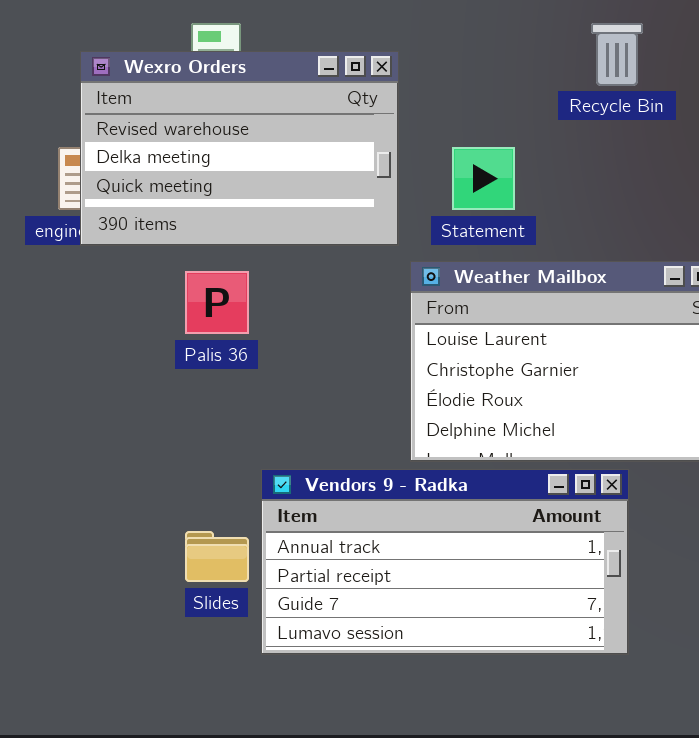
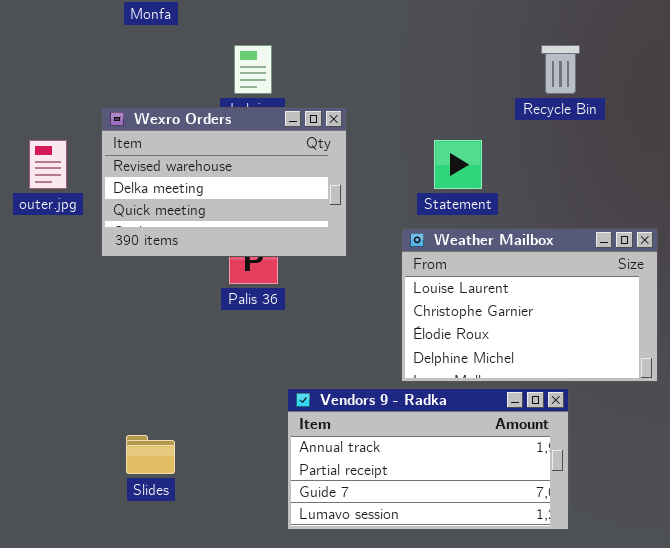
Wexro Orders: [80,51,399,246] -> [101,107,347,257], moved
Slides: [185,531,249,582] -> [126,435,175,474], moved

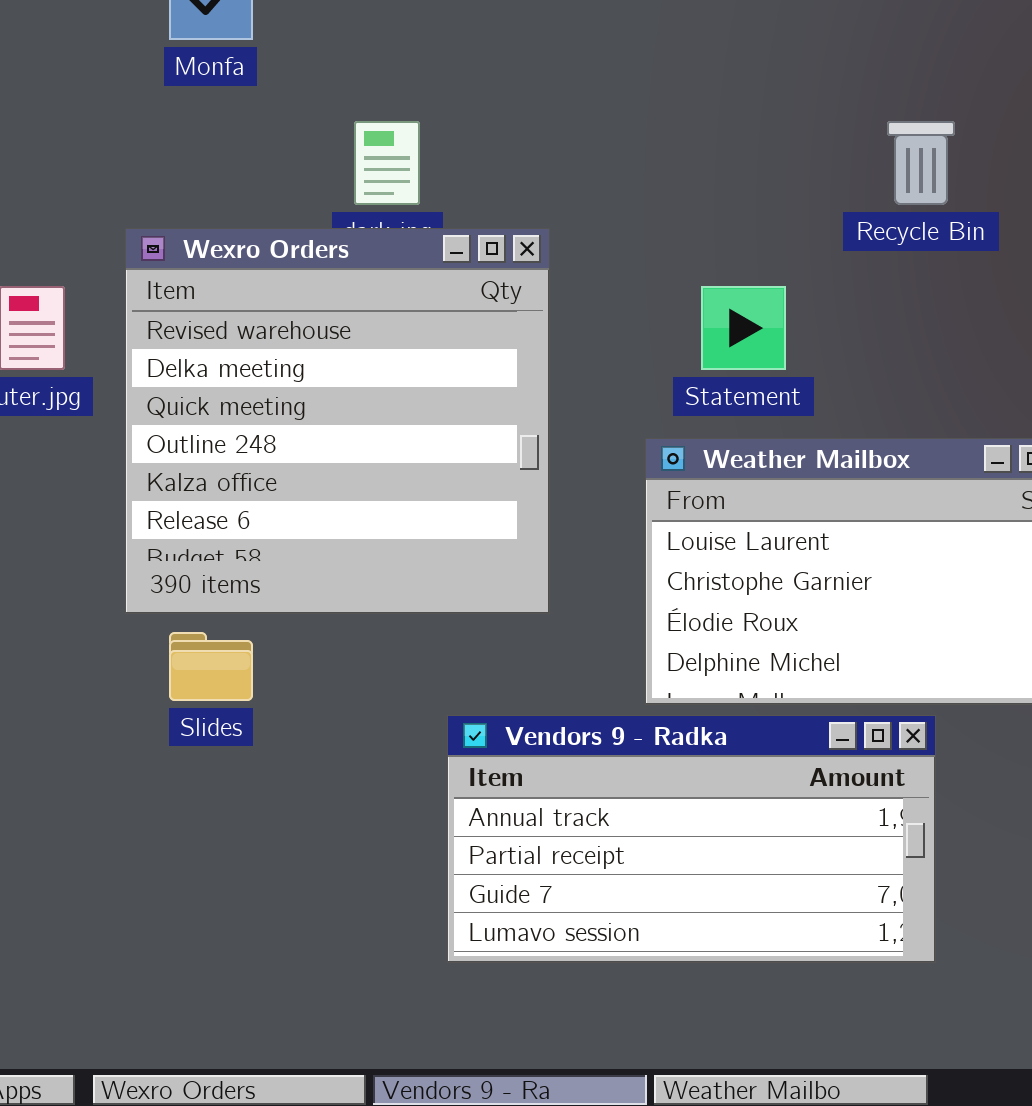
Wexro Orders: [101,107,347,257] -> [125,228,550,614], resized
Slides: [126,435,175,474] -> [169,632,253,701], moved

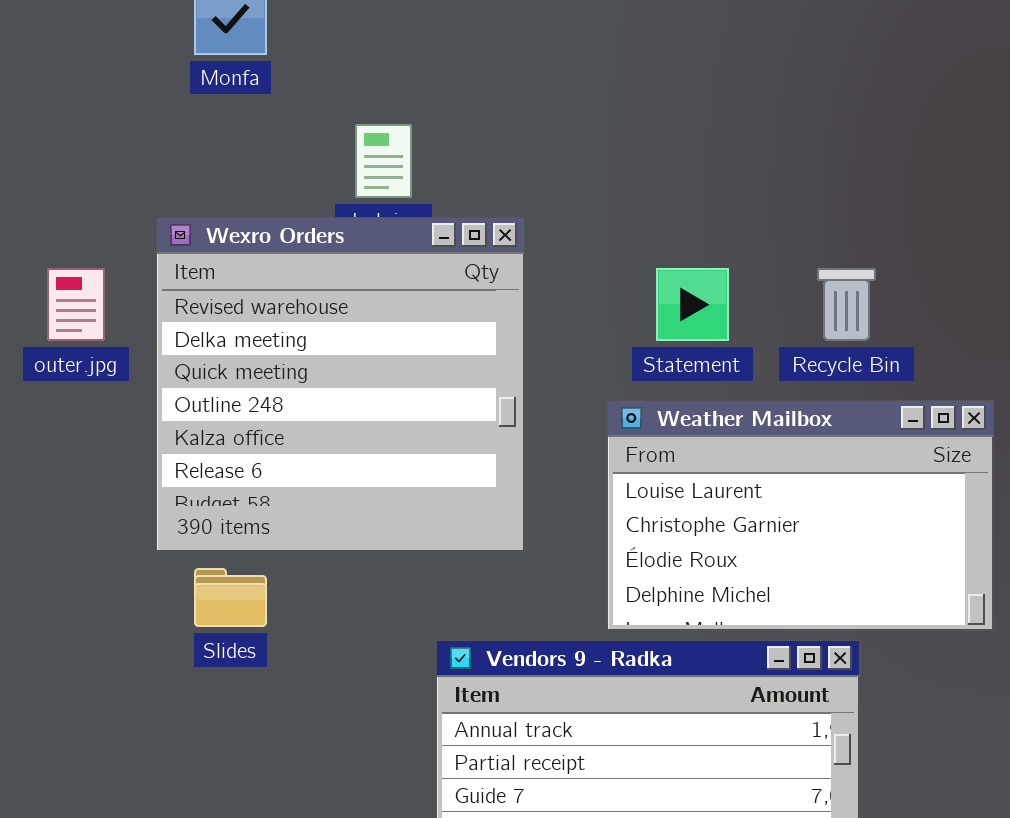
Recycle Bin: [887,121,955,205] -> [817,268,876,341], moved

